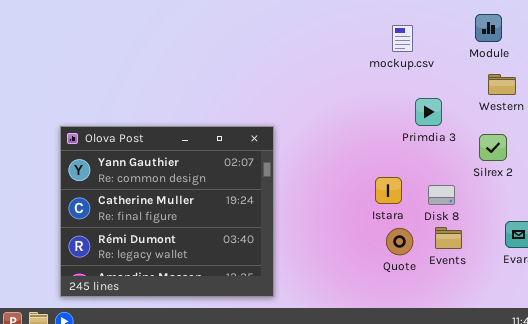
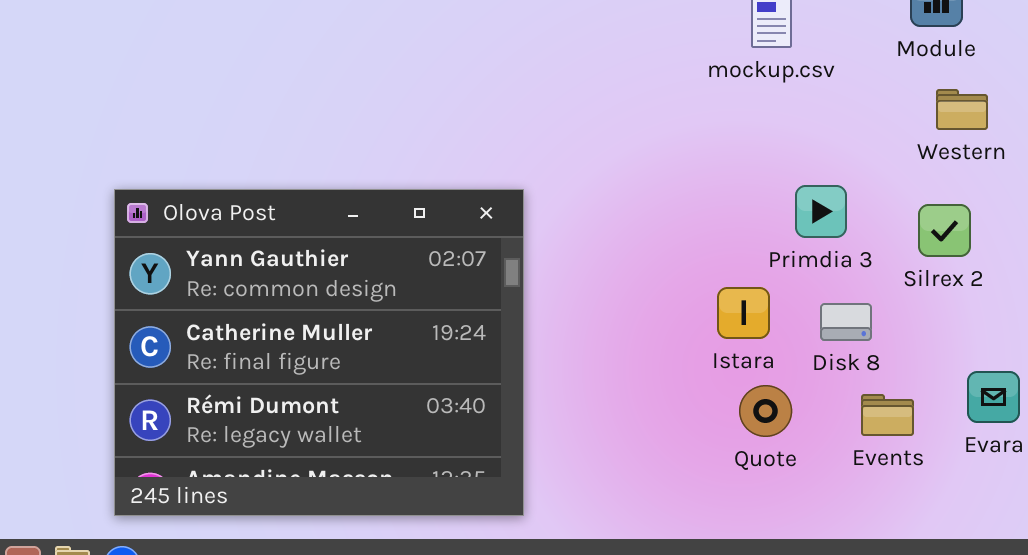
Primdia 3: [415,98,442,126] -> [795,185,847,238], moved
Events: [435,227,462,249] -> [861,394,914,436], moved

